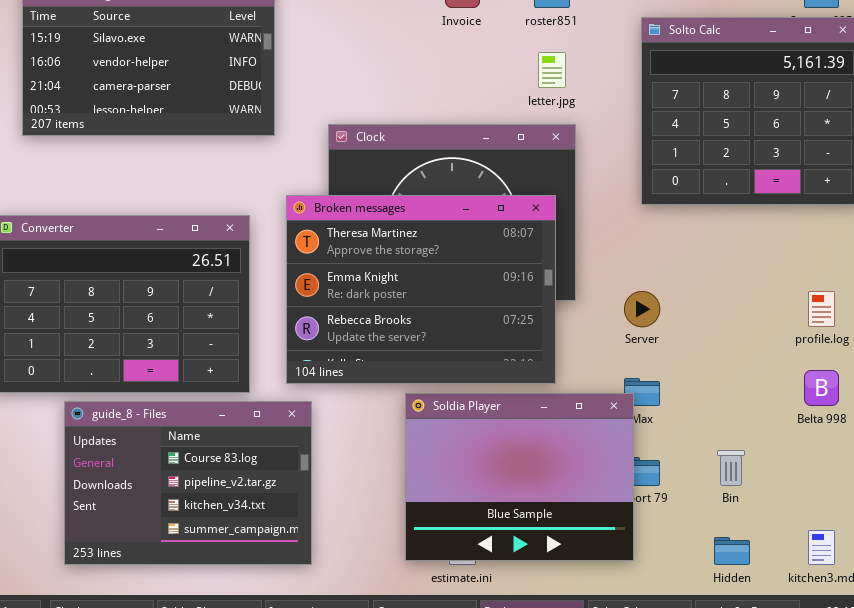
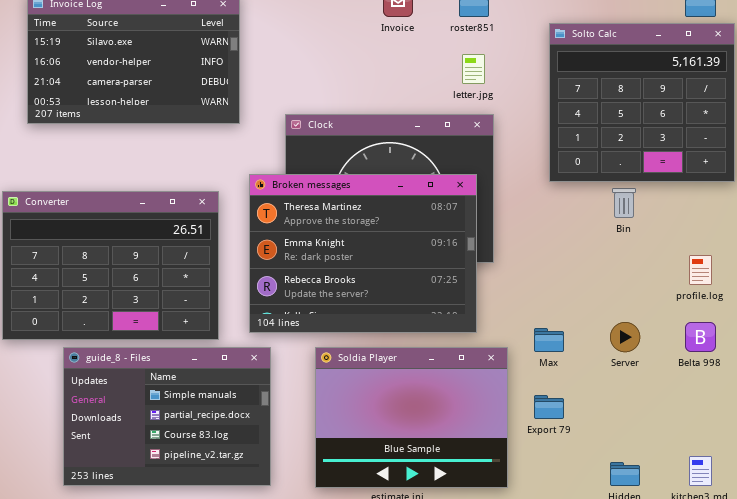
Server: [624,291,660,327] -> [610,322,640,352], moved
Soldia Player: [405,393,634,561] -> [315,347,508,488], moved
guide_8 - Files: [64,401,312,565] -> [63,347,271,486], scrolled up 2 rows
Bin: [717,450,745,486] -> [612,188,636,218], moved

